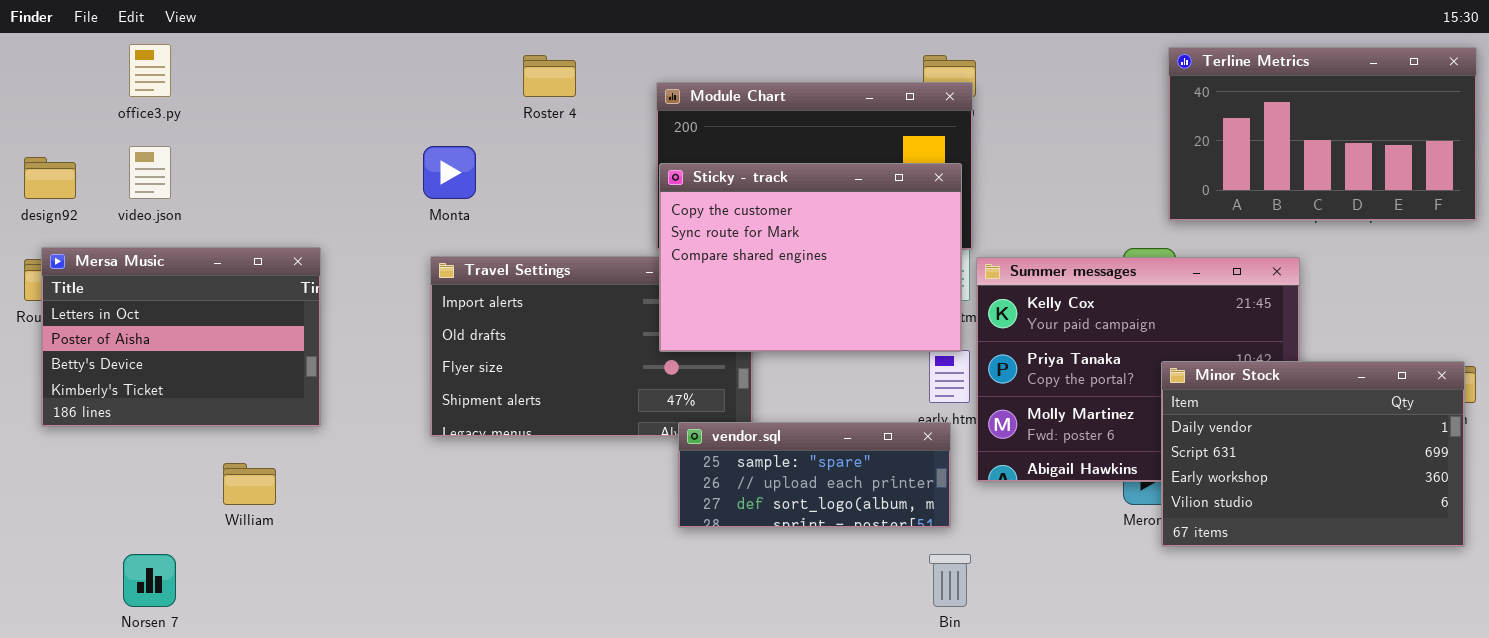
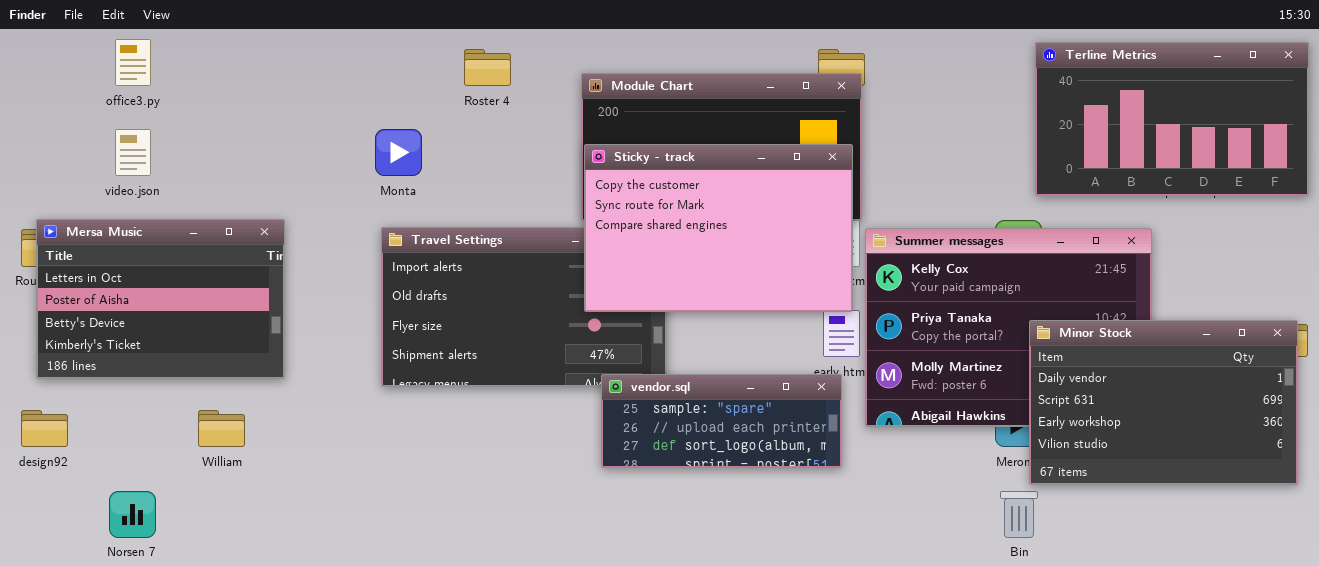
design92: [24,157,76,199] -> [21,410,68,447], moved
Bin: [929,554,971,607] -> [1000,491,1038,538], moved

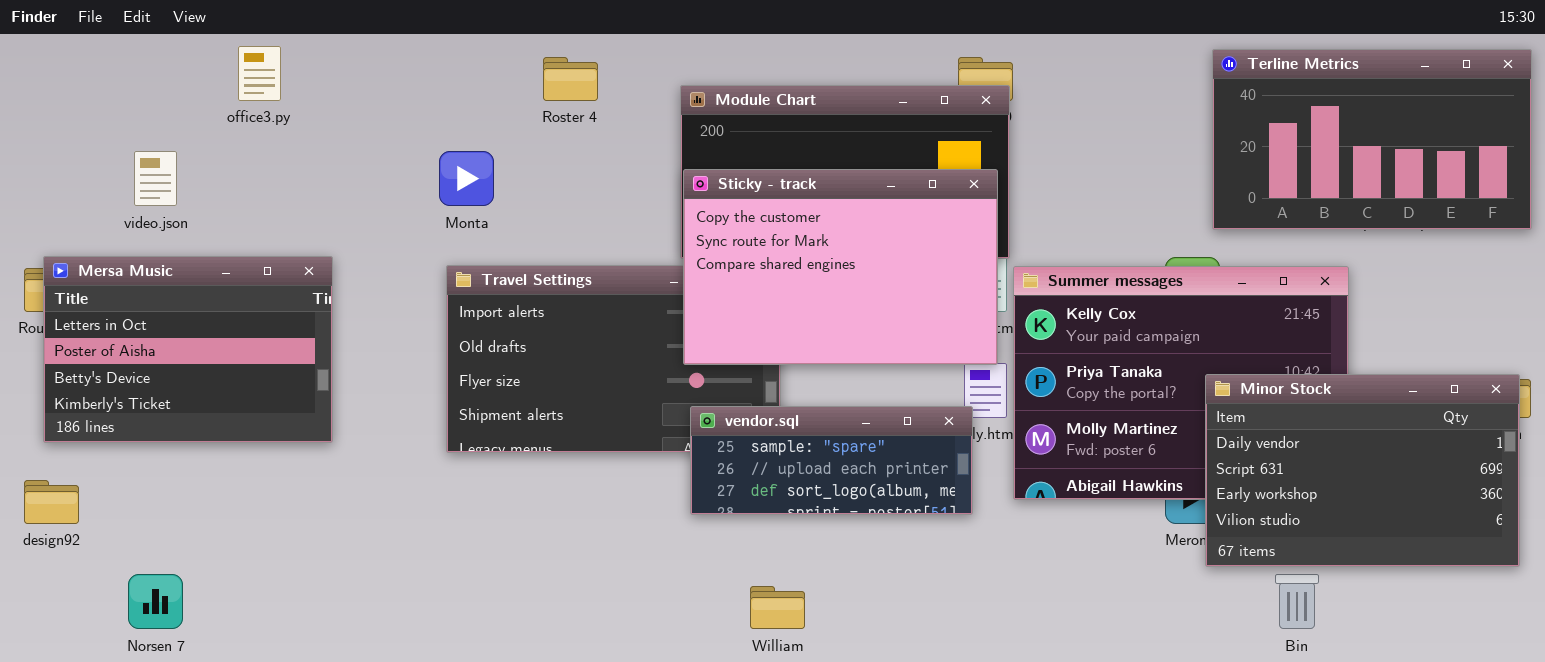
office3.py: [115,39,151,86] -> [238,46,281,101], moved
vendor.sql: [601,374,842,468] -> [690,406,973,515], moved
William: [198,410,245,447] -> [750,586,805,629], moved
Bin: [1000,491,1038,538] -> [1275,574,1319,629], moved

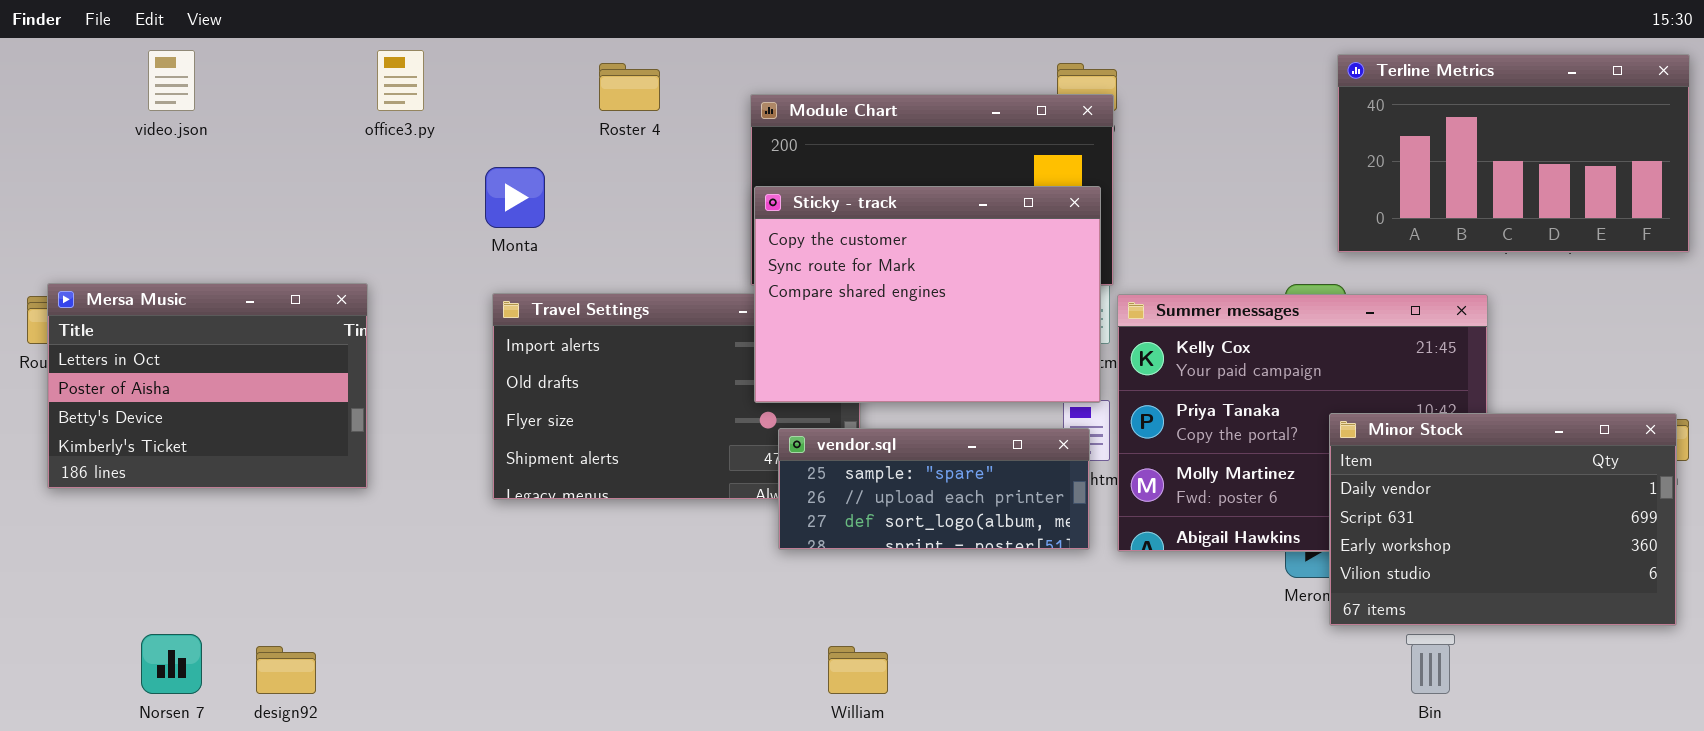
office3.py: [238,46,281,101] -> [377,50,424,111], moved
video.json: [134,151,177,206] -> [148,50,195,111], moved
vendor.sql: [690,406,973,515] -> [778,428,1090,550], moved
design92: [24,480,79,524] -> [256,646,316,694], moved

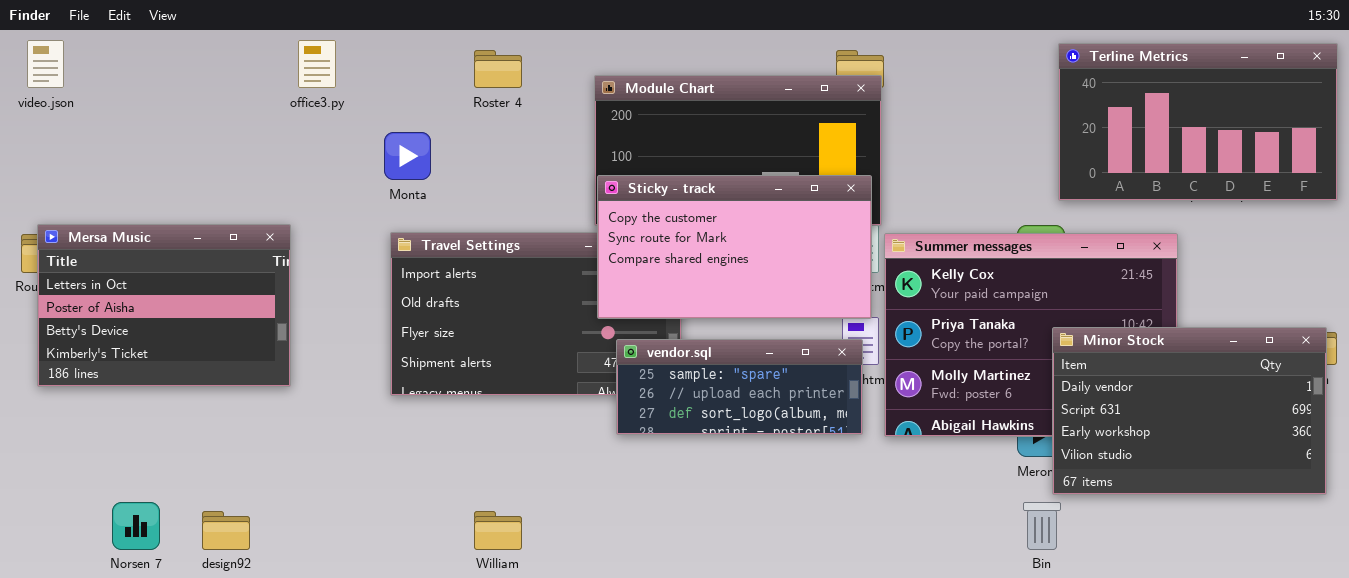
video.json: [148,50,195,111] -> [27,40,64,88], moved
Sticky - track: [754,186,1101,403] -> [597,175,872,319], resized
Bin: [1406,634,1455,694] -> [1023,502,1061,550], moved
William: [828,646,888,694] -> [474,511,522,550], moved

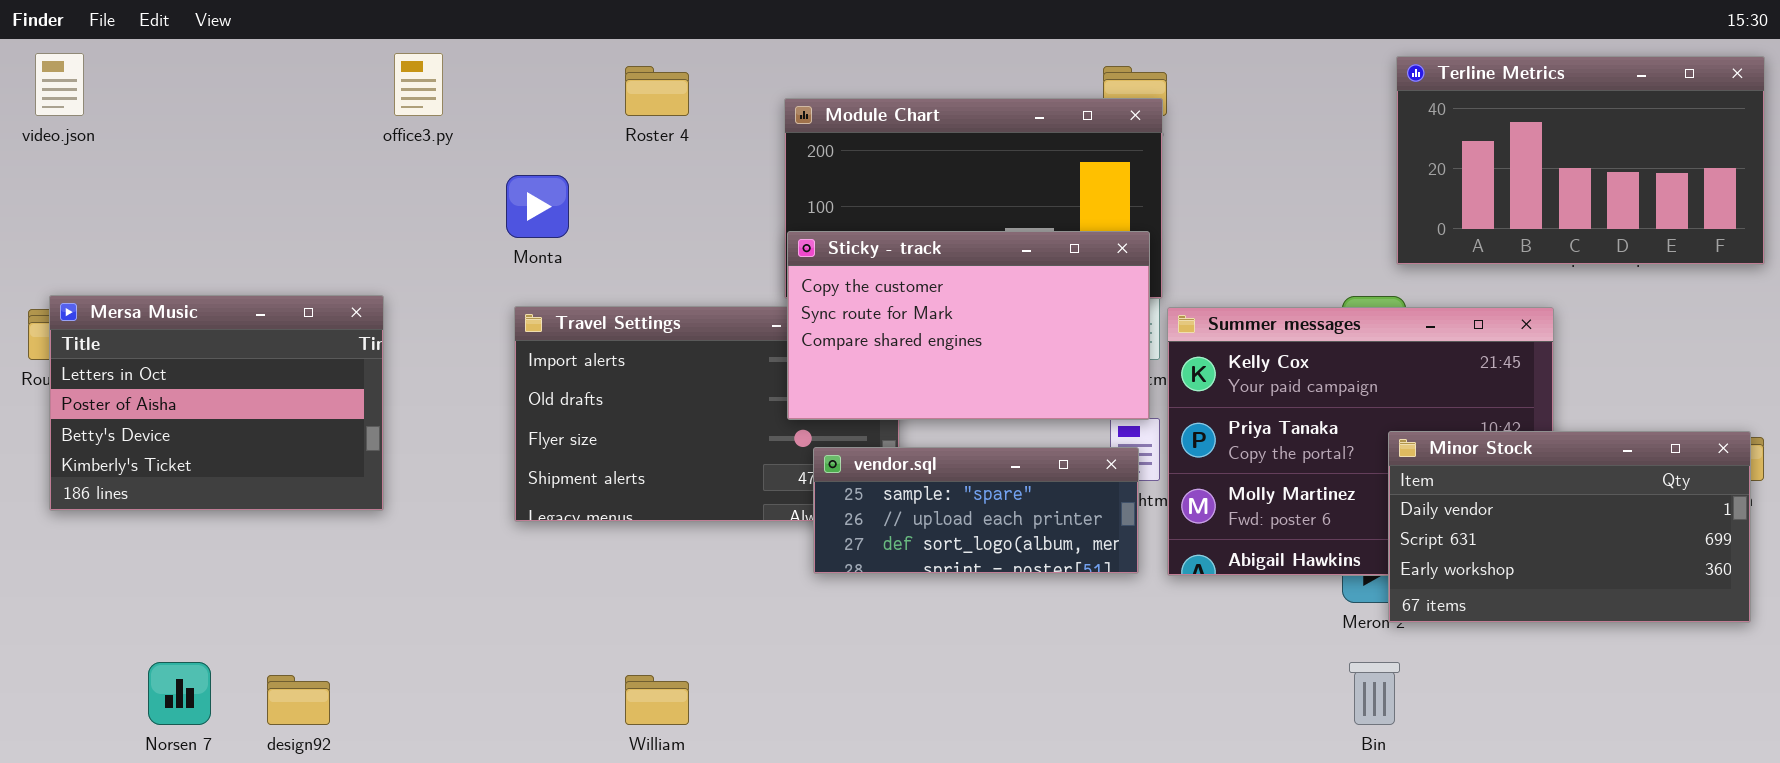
Minor Stock: [1052,327,1327,495] -> [1388,431,1751,623], resized

